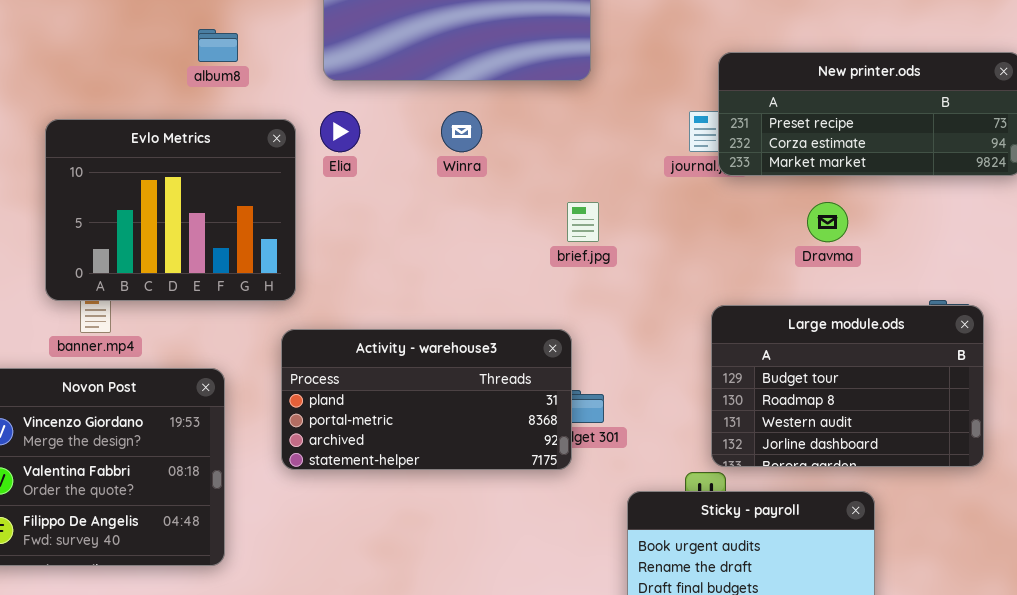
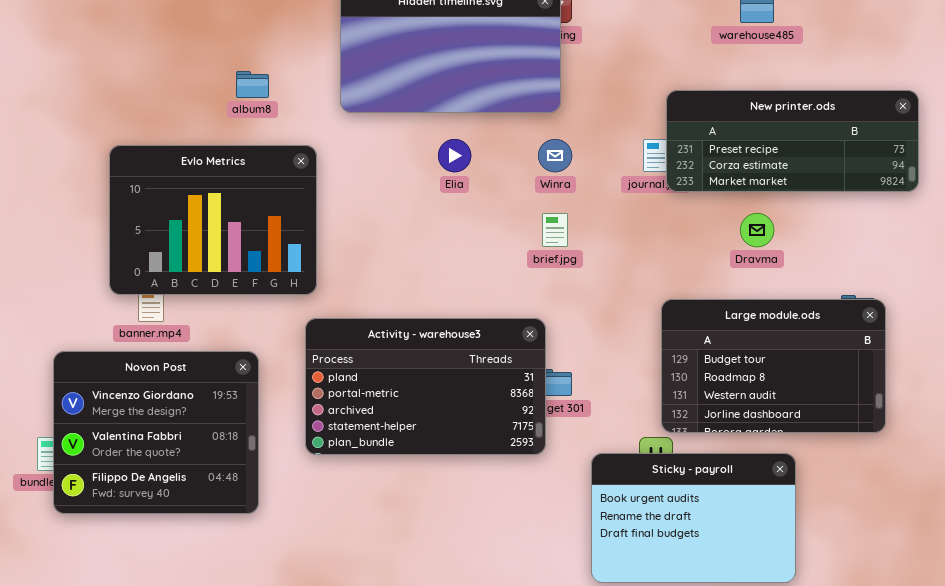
Elia: [320,111,360,152] -> [438,139,471,172], moved
Winra: [441,111,482,152] -> [538,139,572,172], moved
Activity - warehouse3: [281,329,572,470] -> [305,318,546,455], resized

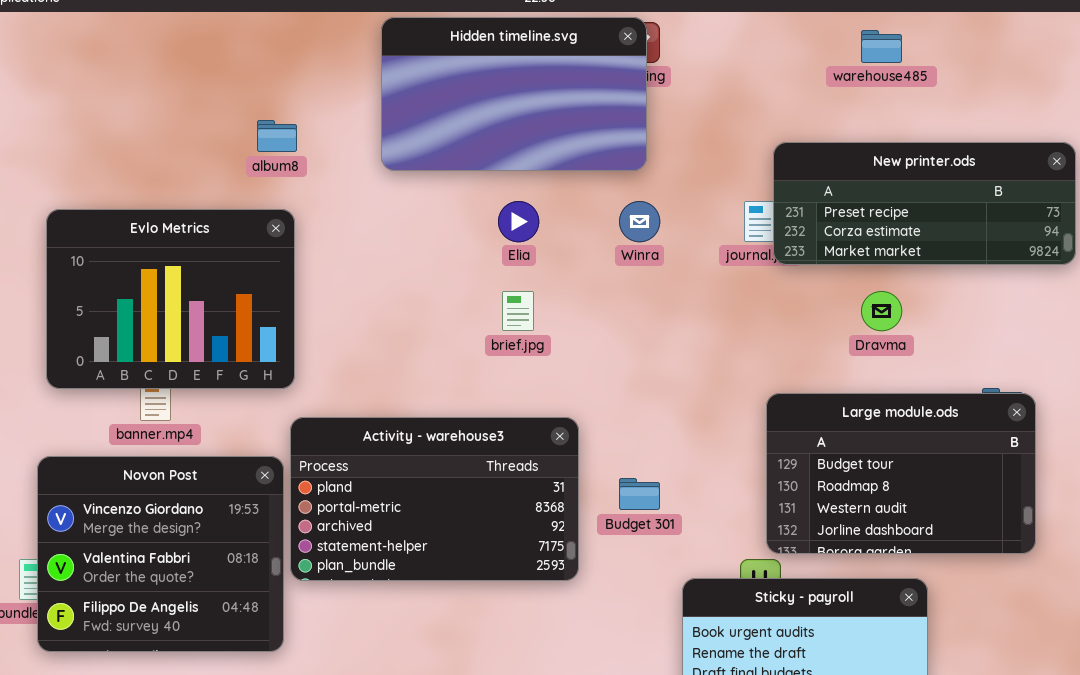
Evlo Metrics: [109,145,317,295] -> [46,209,295,389], moved
brief.jpg: [542,213,568,247] -> [502,291,534,331], moved
Activity - warehouse3: [305,318,546,455] -> [290,417,579,581], moved

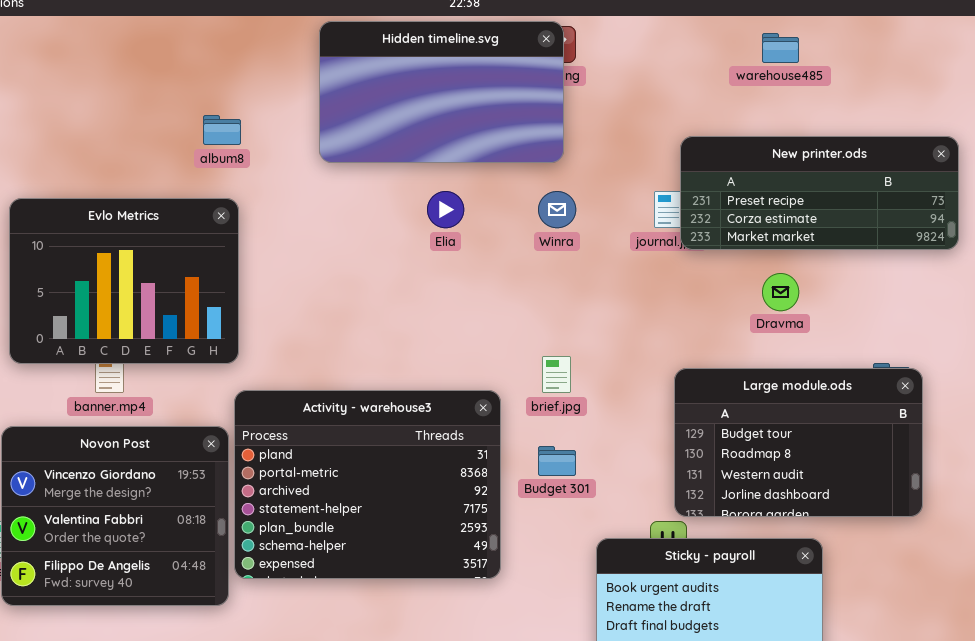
brief.jpg: [502,291,534,331] -> [542,356,571,393], moved
Activity - warehouse3: [290,417,579,581] -> [234,390,501,579], resized

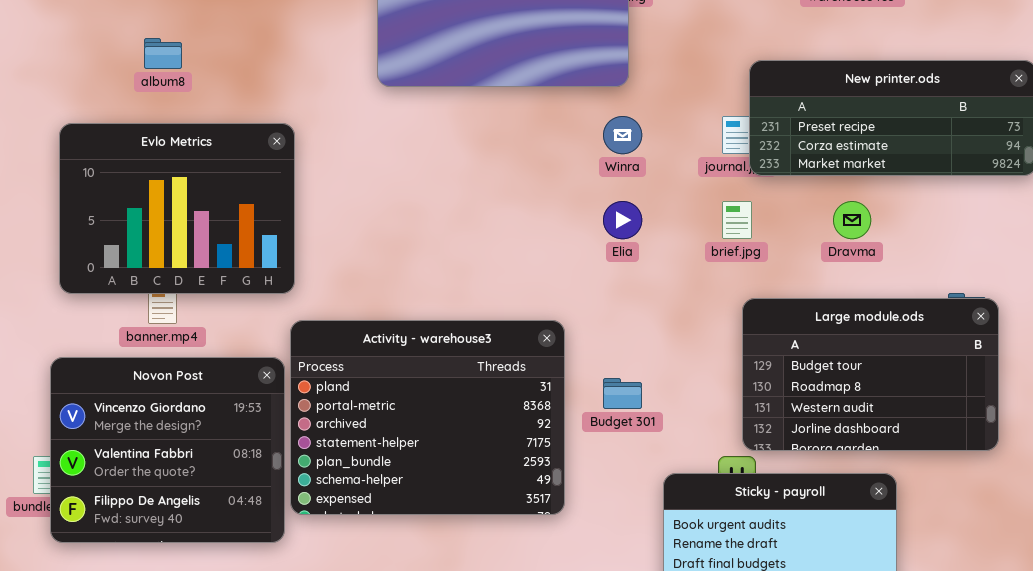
album8: [203,115,241,145] -> [144,38,182,69], moved
Elia: [427,191,464,228] -> [603,201,642,239], moved
brief.jpg: [542,356,571,393] -> [722,201,752,239], moved

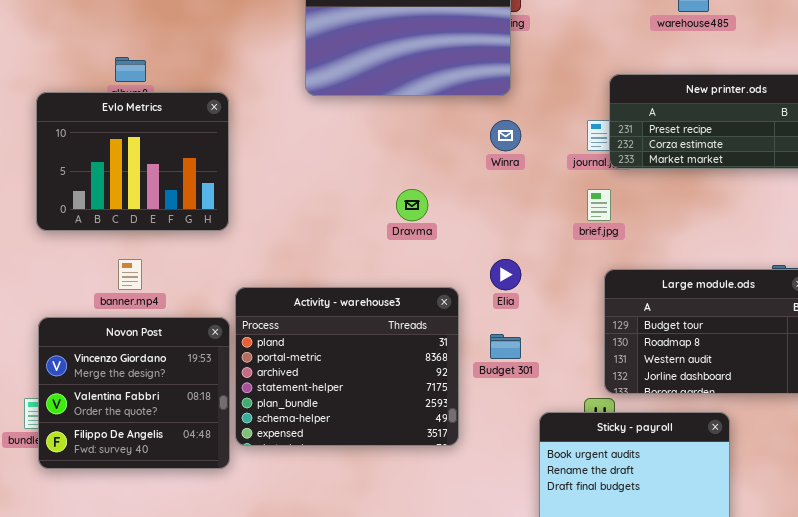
Evlo Metrics: [59,123,295,294] -> [36,92,229,231], moved
Elia: [603,201,642,239] -> [490,259,521,290], moved
Dravma: [833,201,871,239] -> [396,189,428,221], moved

